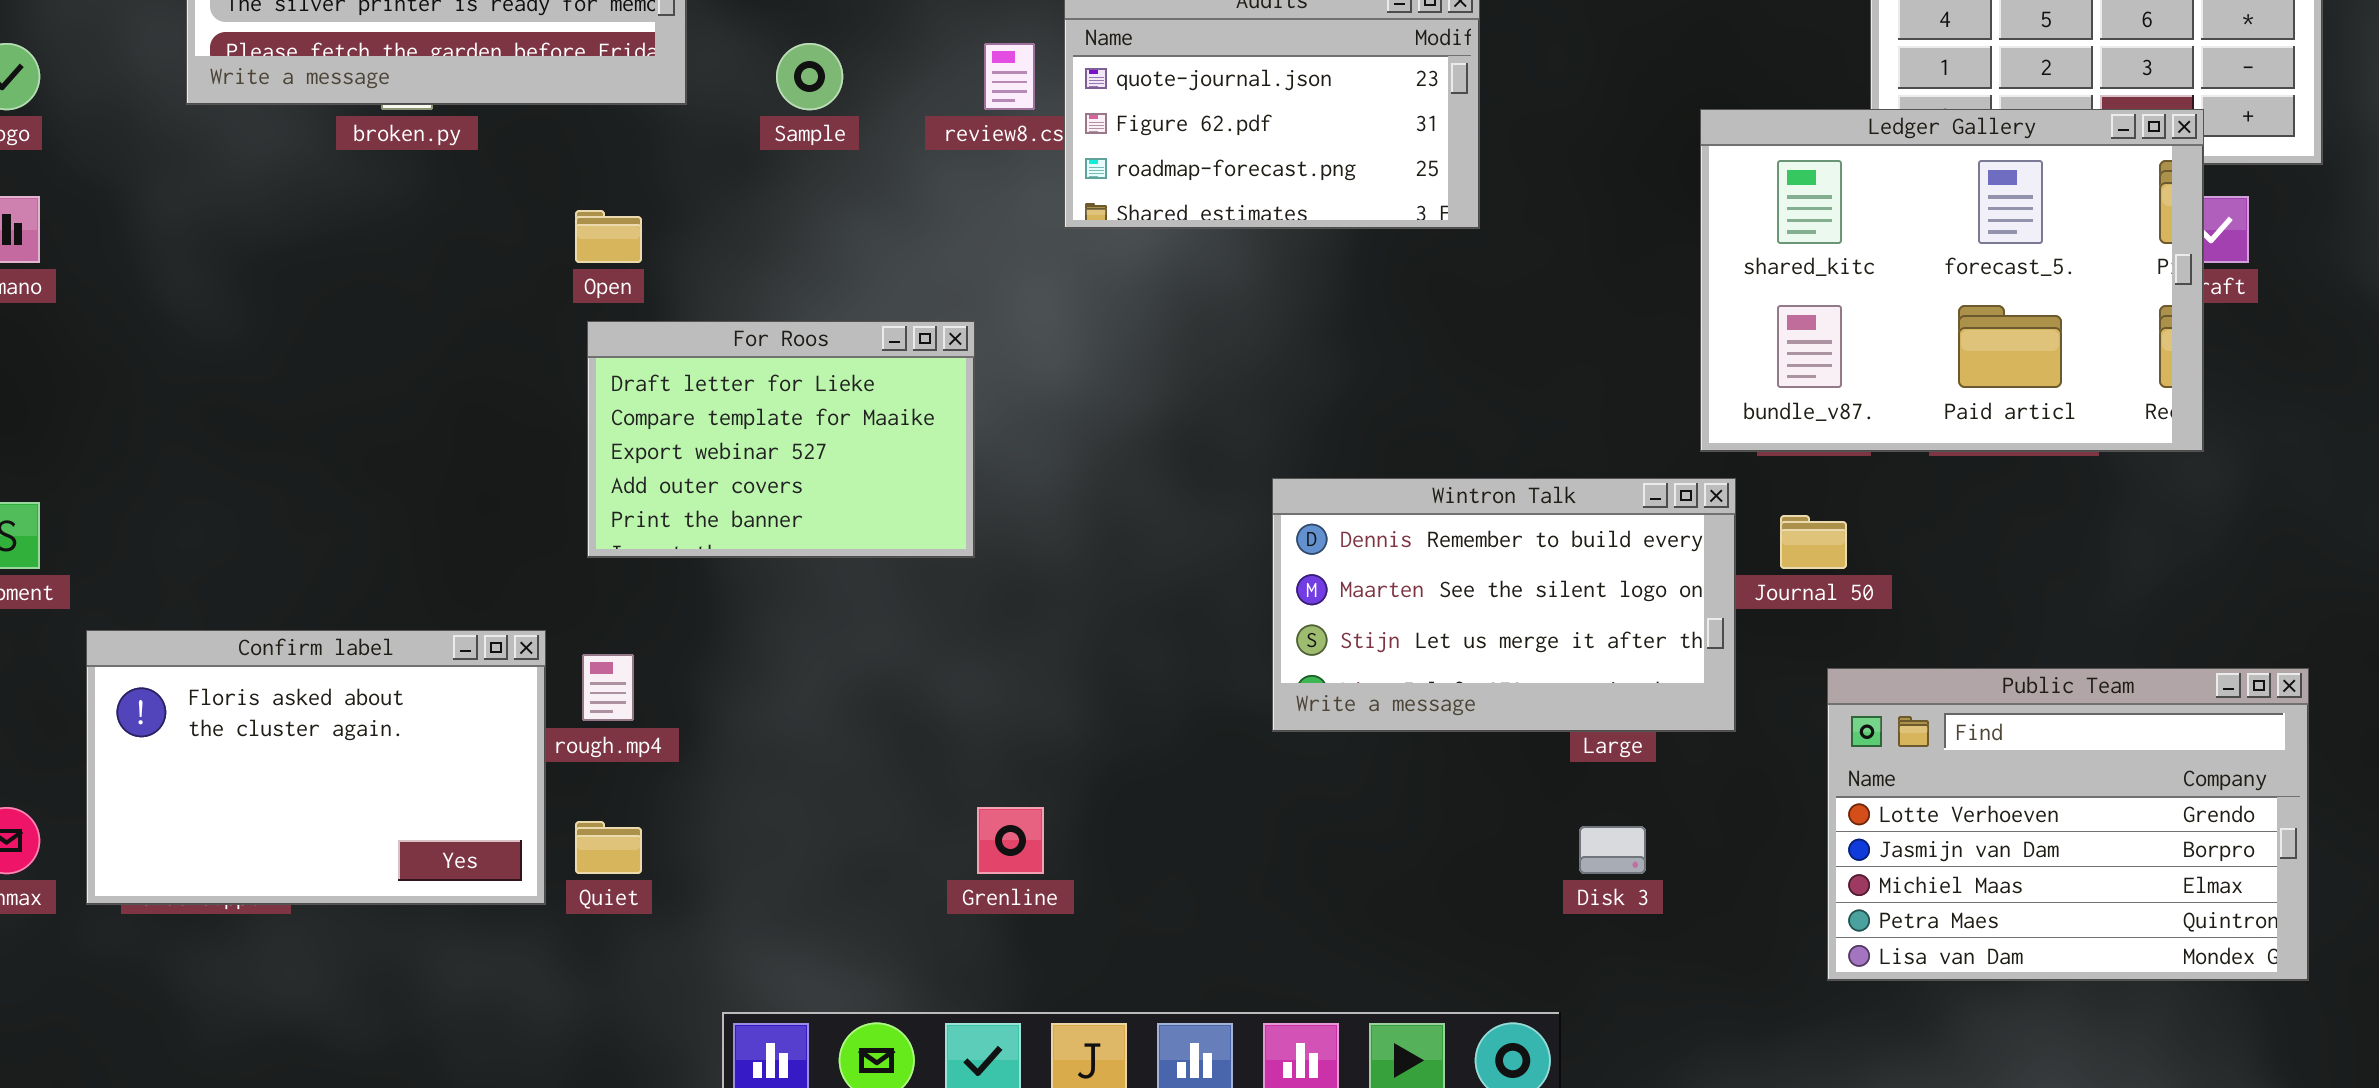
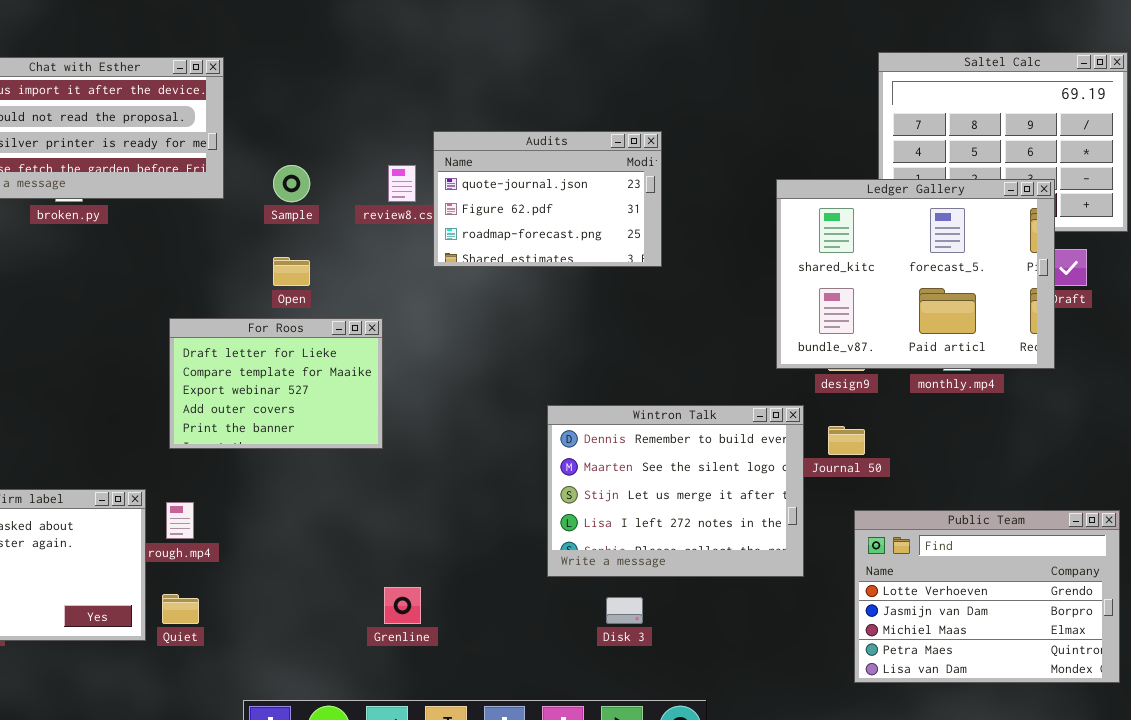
Ledger Gallery: [1700,109,2204,452] -> [776,179,1055,369], moved
Open: [575,210,642,263] -> [273,257,310,286], moved
Wintron Talk: [1272,478,1736,732] -> [547,405,804,577], resized
Disk 3: [1579,826,1646,874] -> [606,597,643,624], moved

